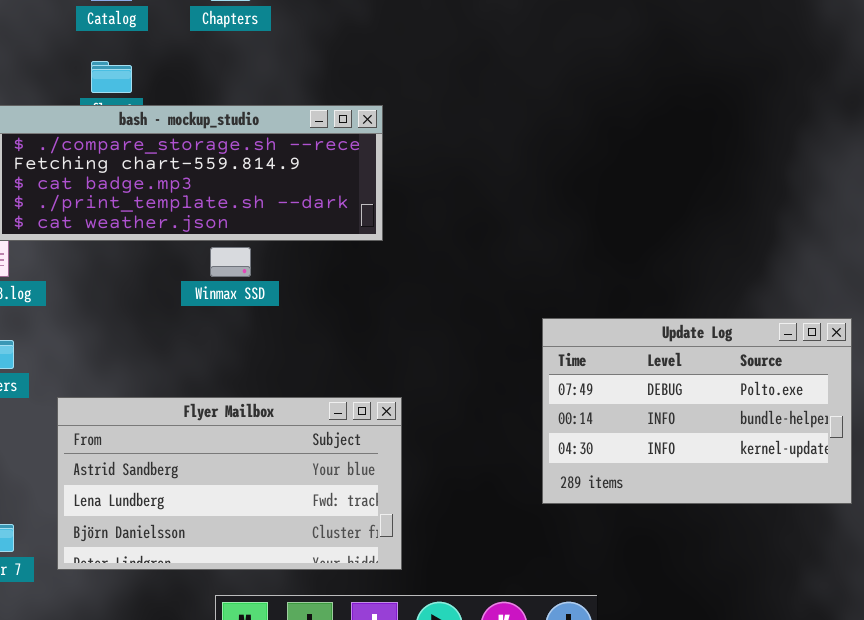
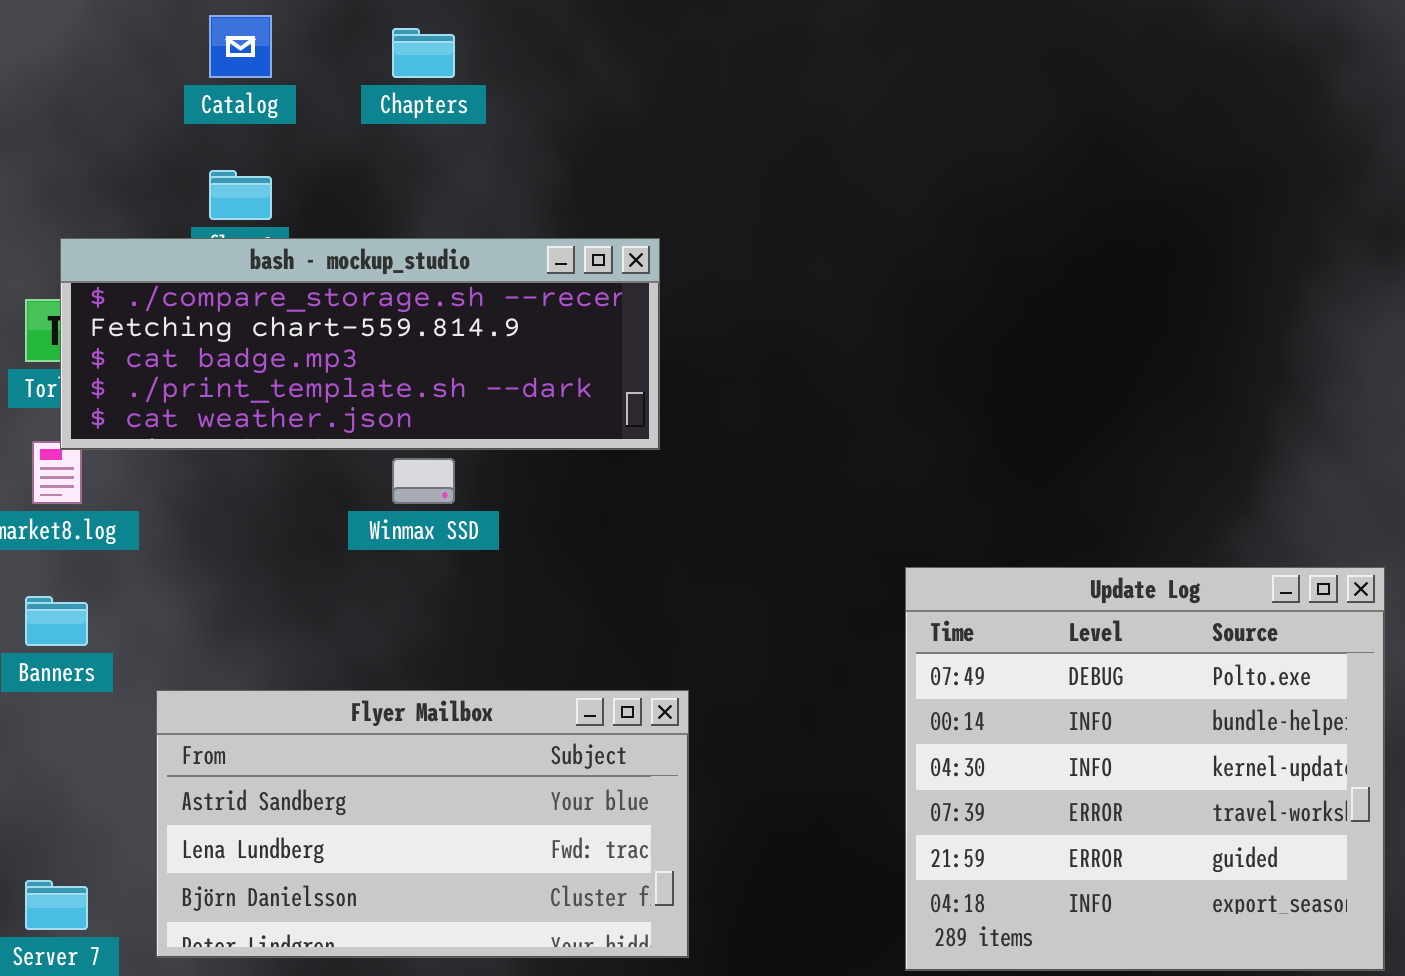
Update Log: [542,318,852,504] -> [905,567,1385,971], resized

